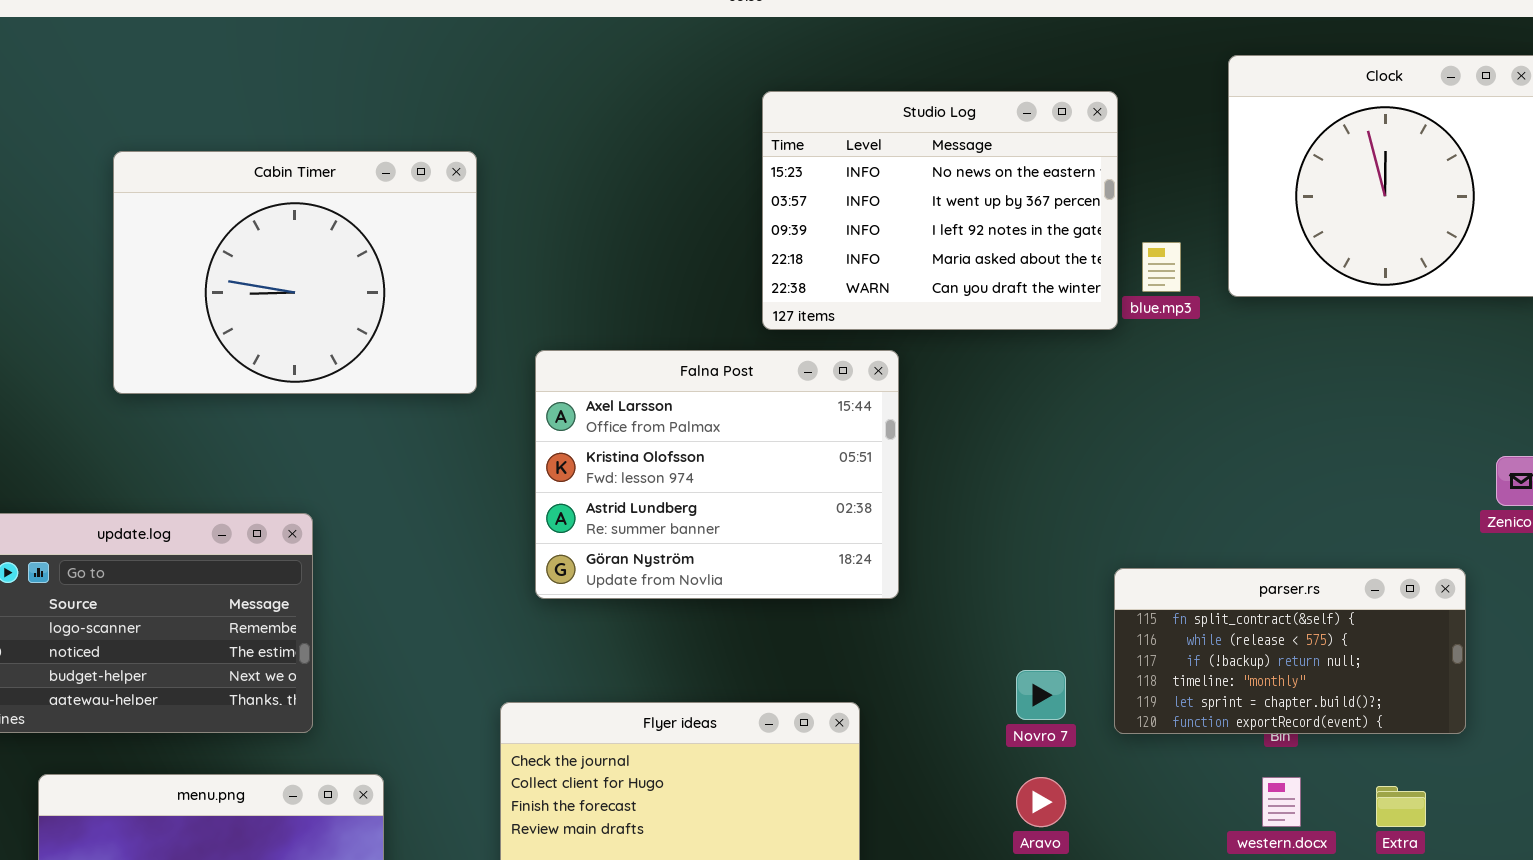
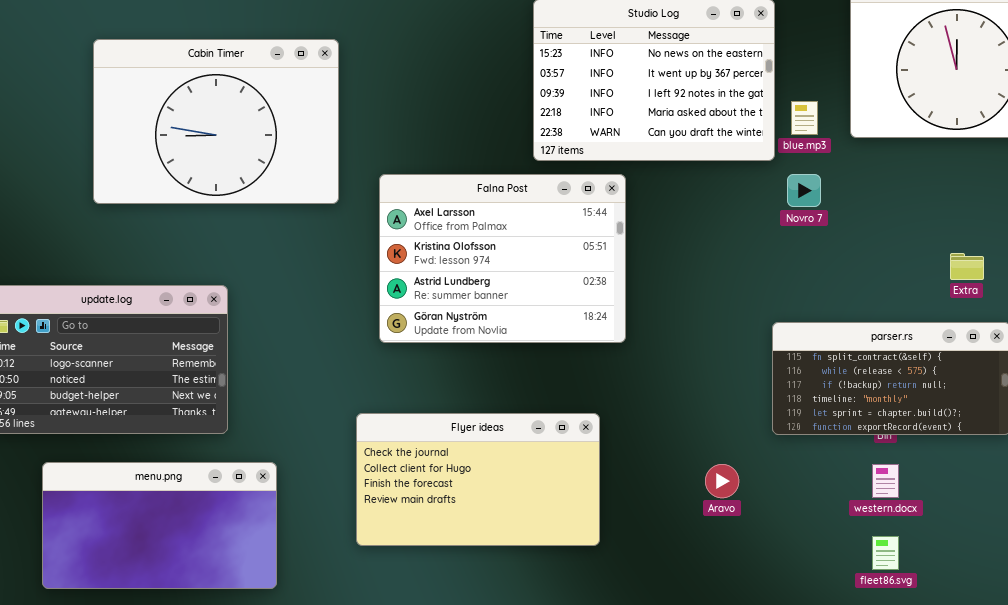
Novro 7: [1016,670,1066,720] -> [787,174,821,207], moved
Extra: [1376,786,1426,827] -> [950,253,984,280], moved

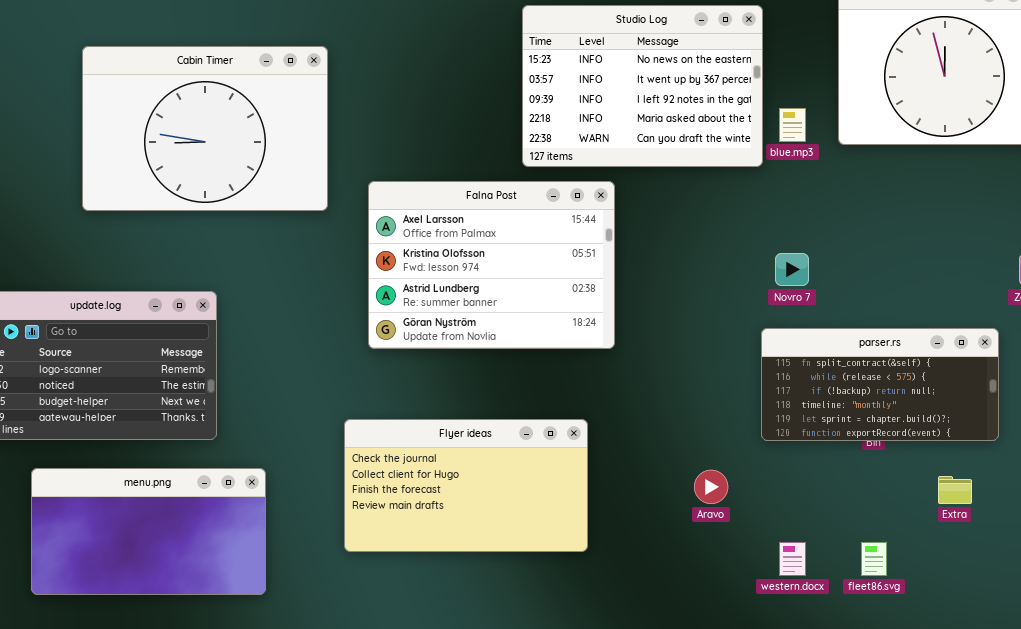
Novro 7: [787,174,821,207] -> [775,253,809,286], moved
Extra: [950,253,984,280] -> [938,476,972,504], moved
western.docx: [872,464,899,498] -> [779,542,806,576], moved

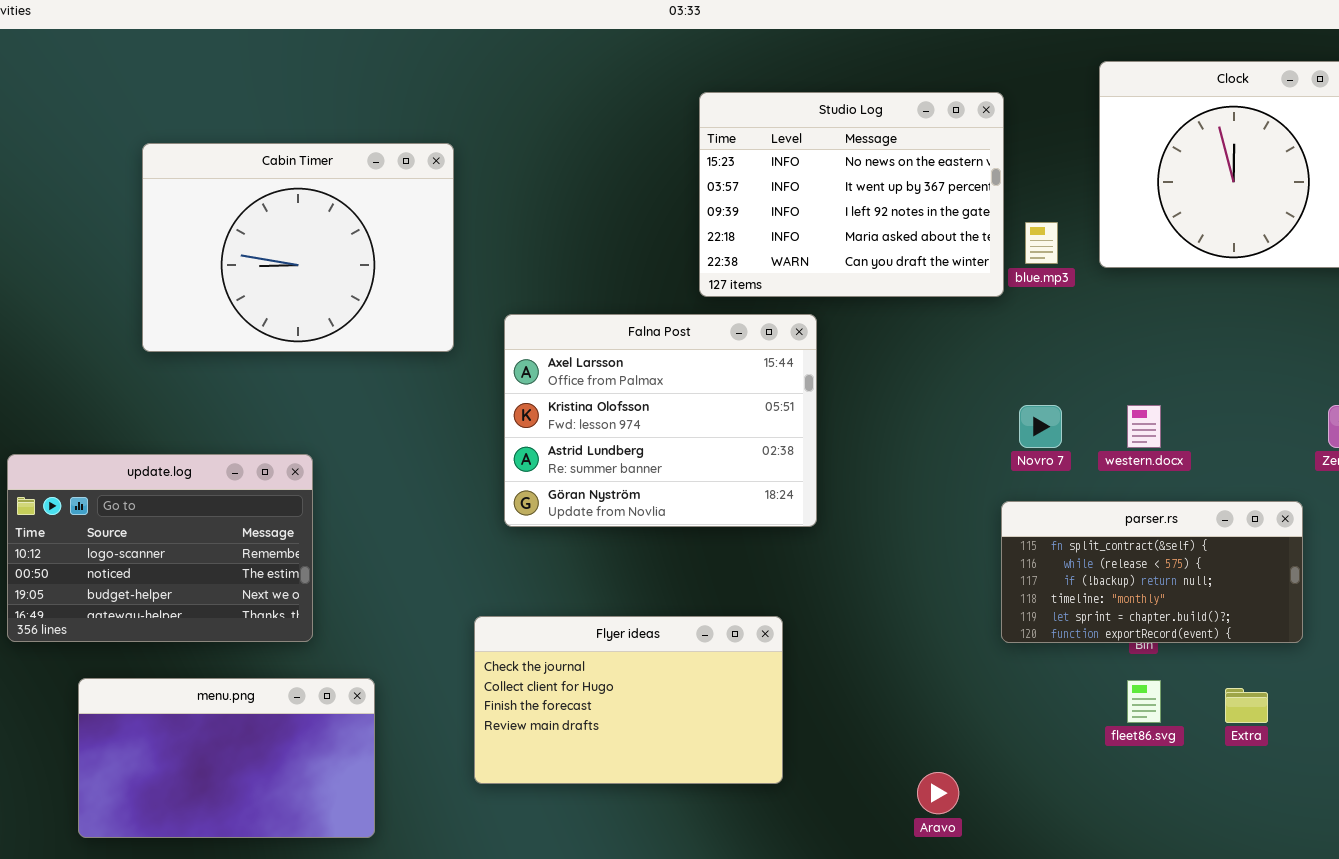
Aravo: [694,470,728,504] -> [917,772,959,814], moved
western.docx: [779,542,806,576] -> [1127,405,1161,448], moved
fleet86.svg: [861,542,887,576] -> [1127,680,1161,723], moved

